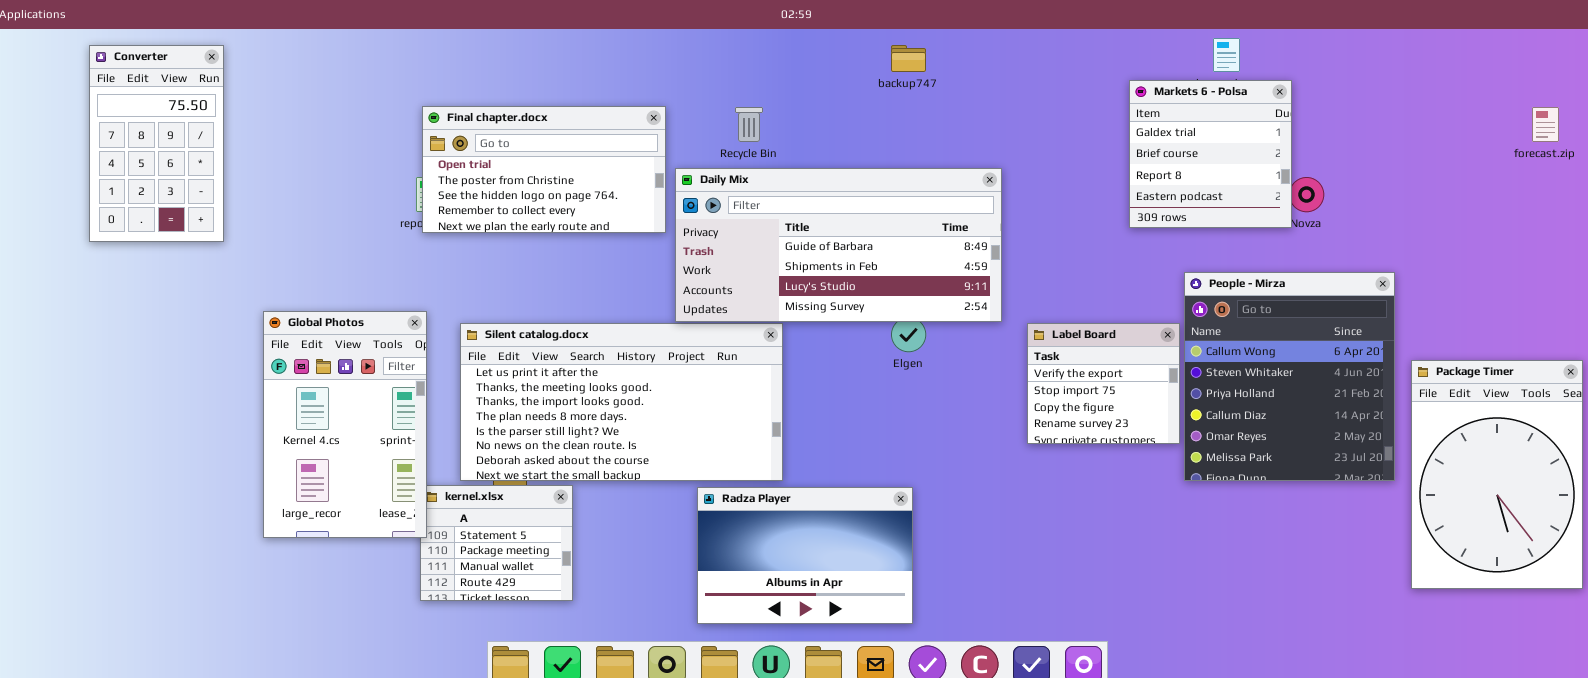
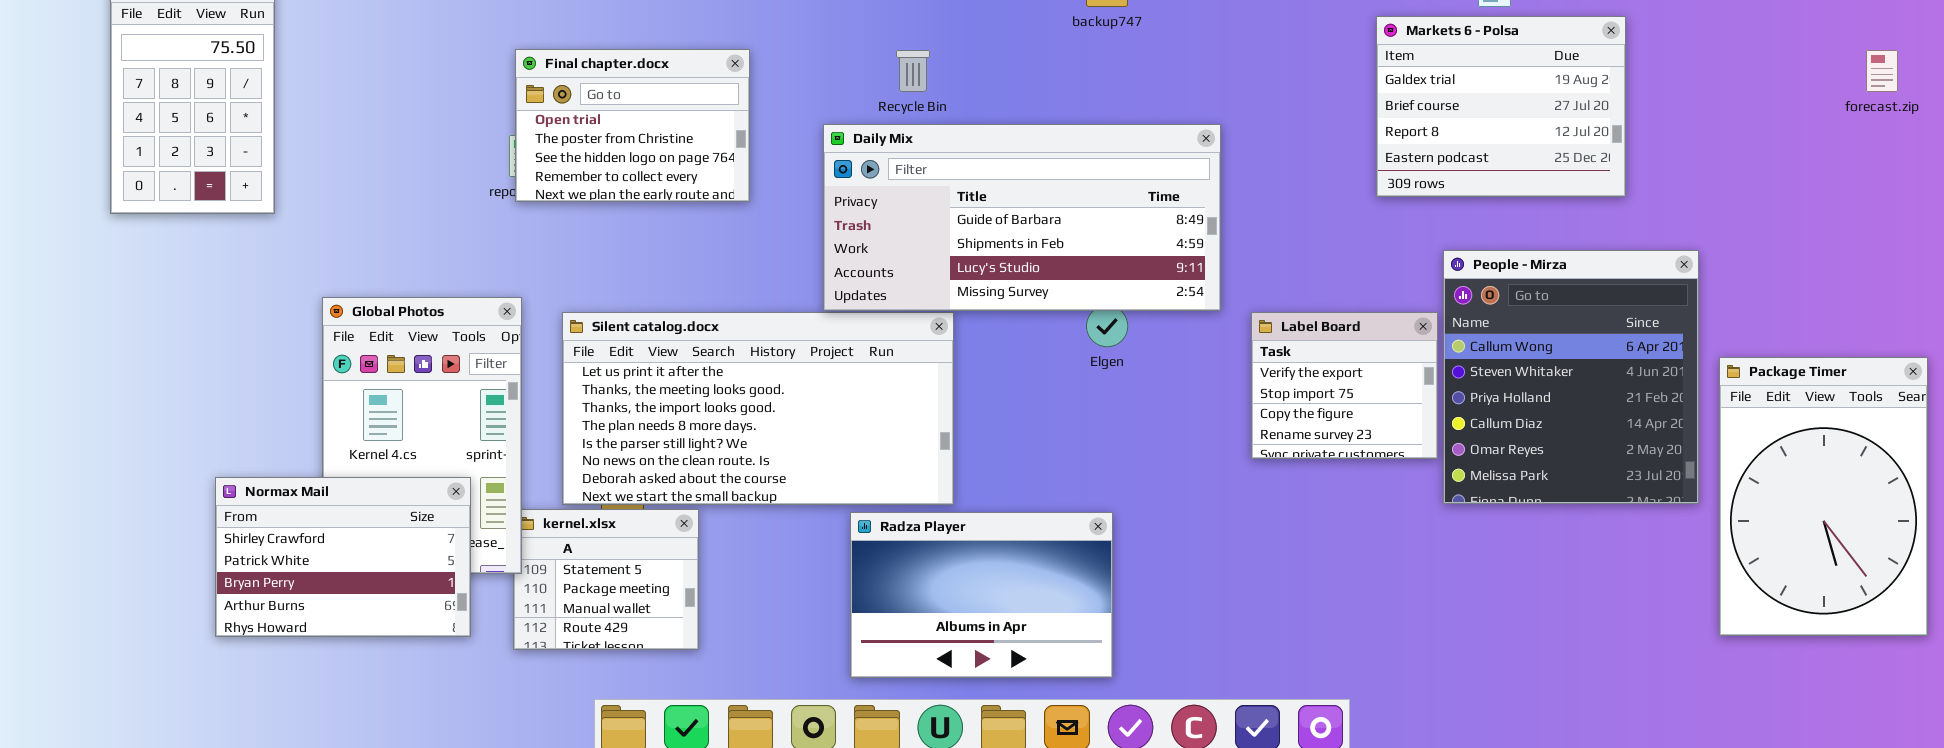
Markets 6 - Polsa: [1129,80,1292,228] -> [1376,16,1626,197], resized
Final chapter.docx: [422,106,666,233] -> [515,49,750,202], resized
Normax Mail: none -> [215,477,471,637], opened

